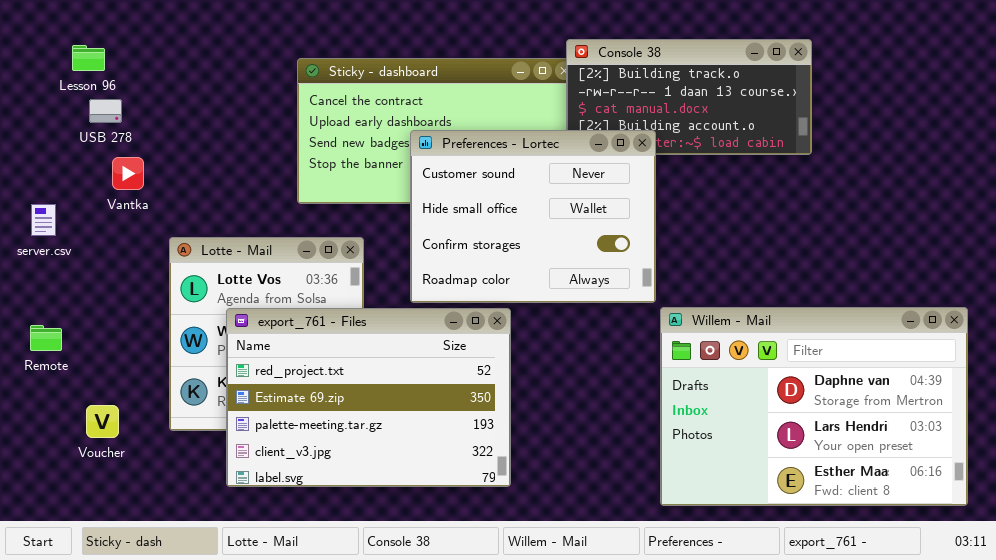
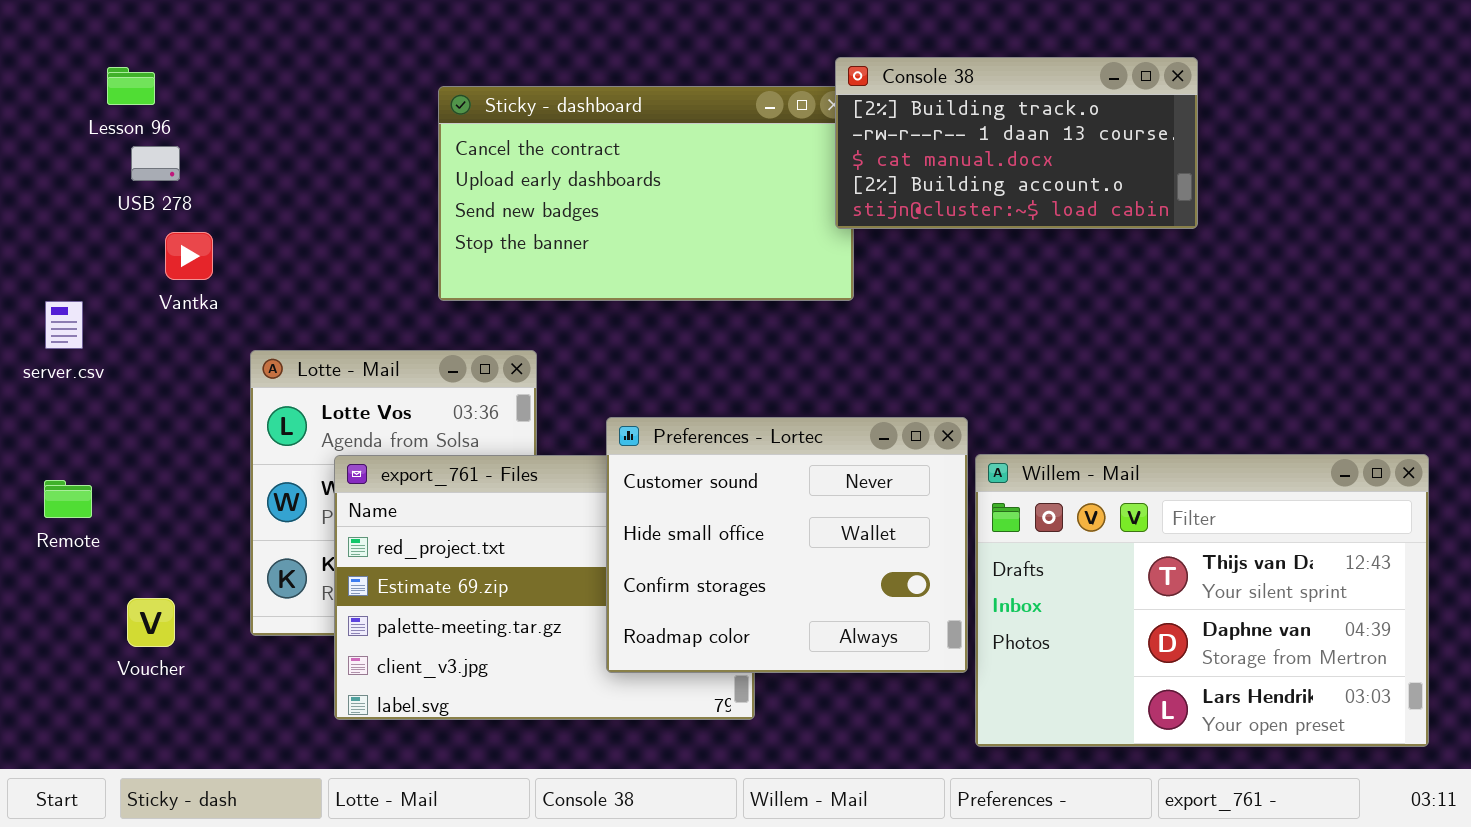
Preferences - Lortec: [410,130,656,303] -> [606,417,968,673], moved
Willem - Mail: [660,307,968,506] -> [975,454,1429,747], scrolled up 1 row

